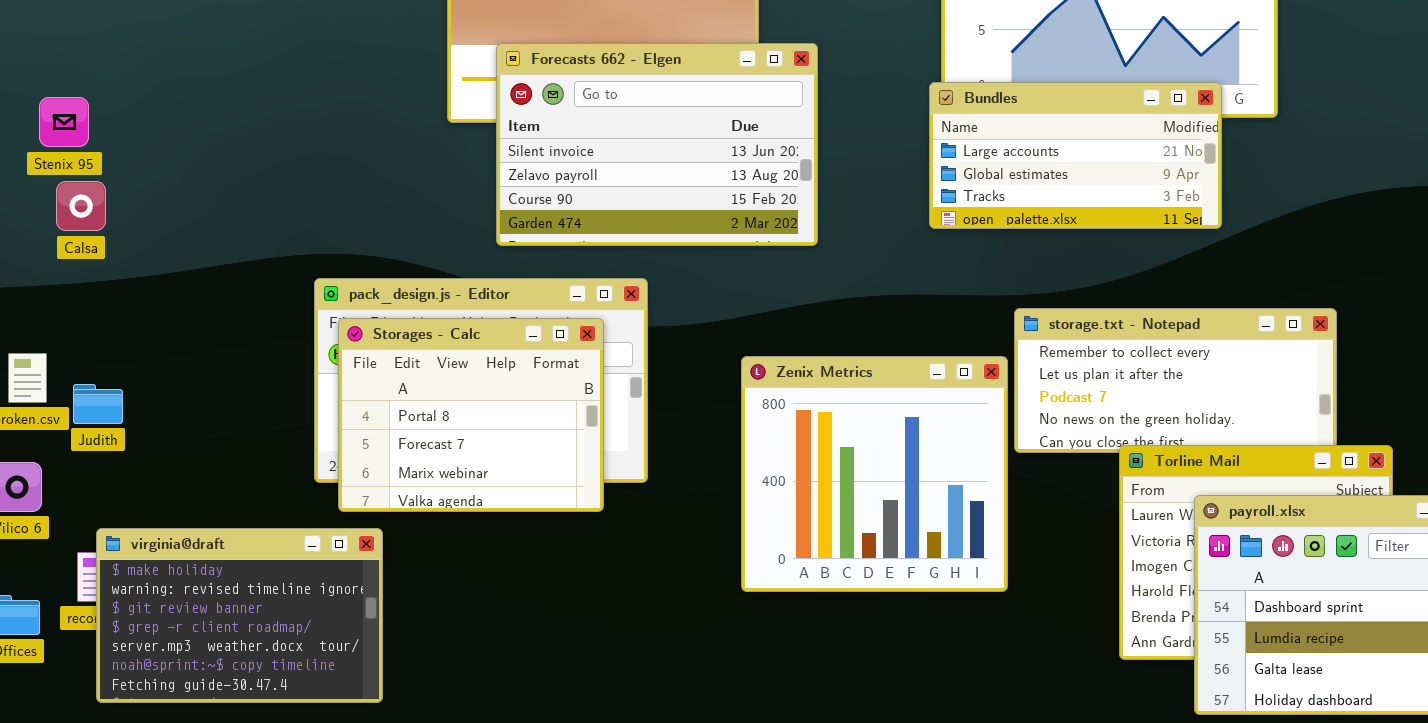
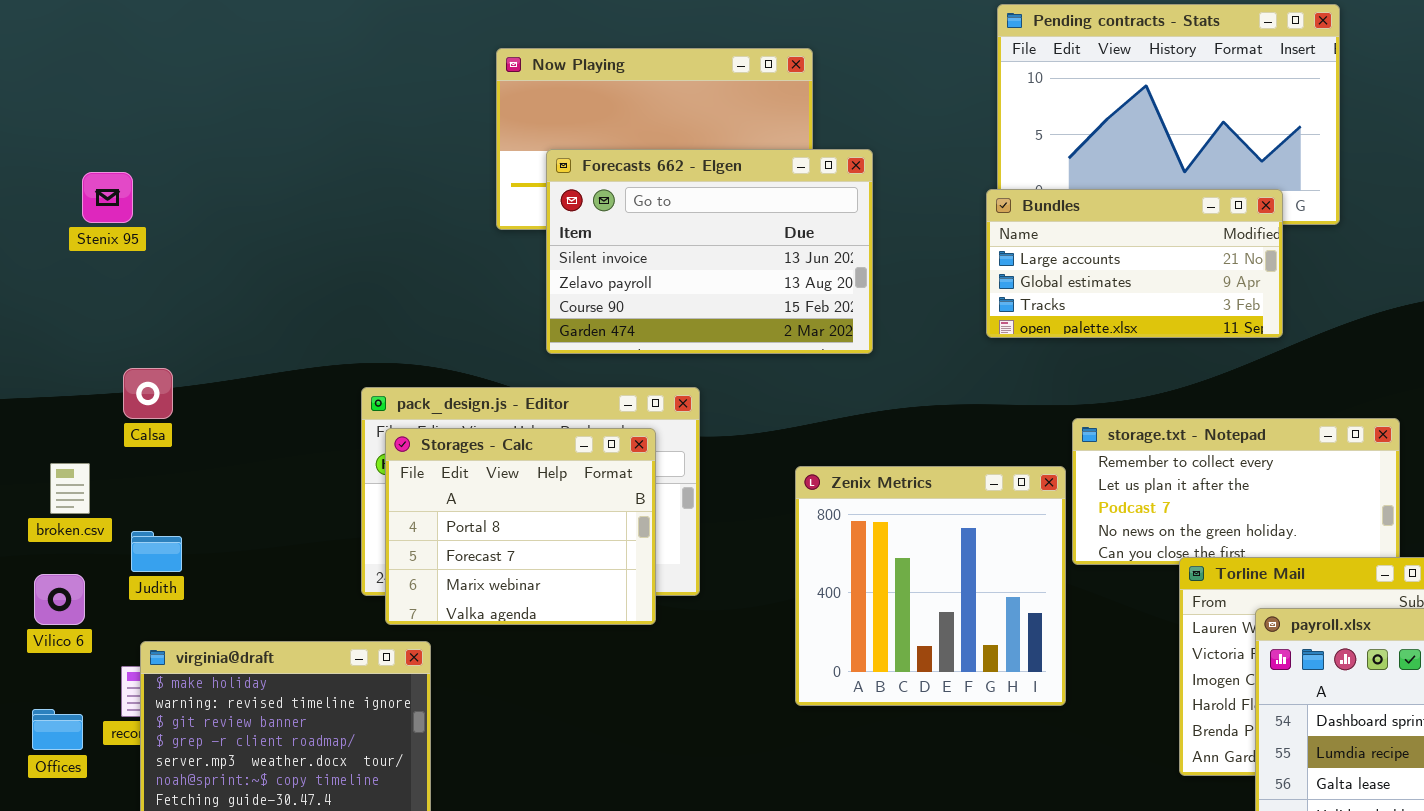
Stenix 95: [39,97,89,147] -> [82,172,133,223], moved
Calsa: [56,181,106,231] -> [123,368,173,419], moved
Judith: [73,384,123,424] -> [131,531,182,572], moved

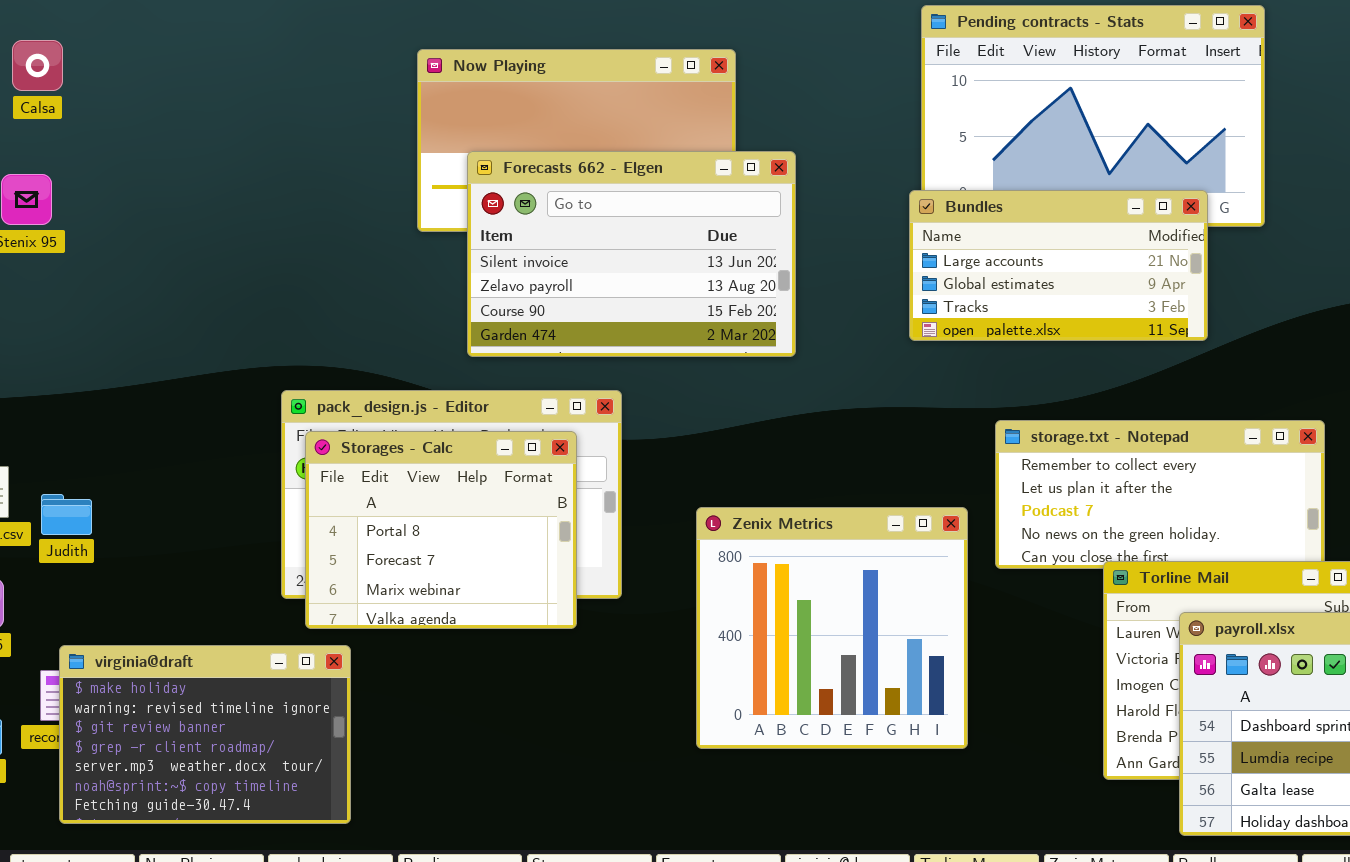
Calsa: [123,368,173,419] -> [12,40,63,91], moved
Zenix Metrics: [795,466,1066,706] -> [696,507,968,749], moved
Judith: [131,531,182,572] -> [41,494,92,535], moved

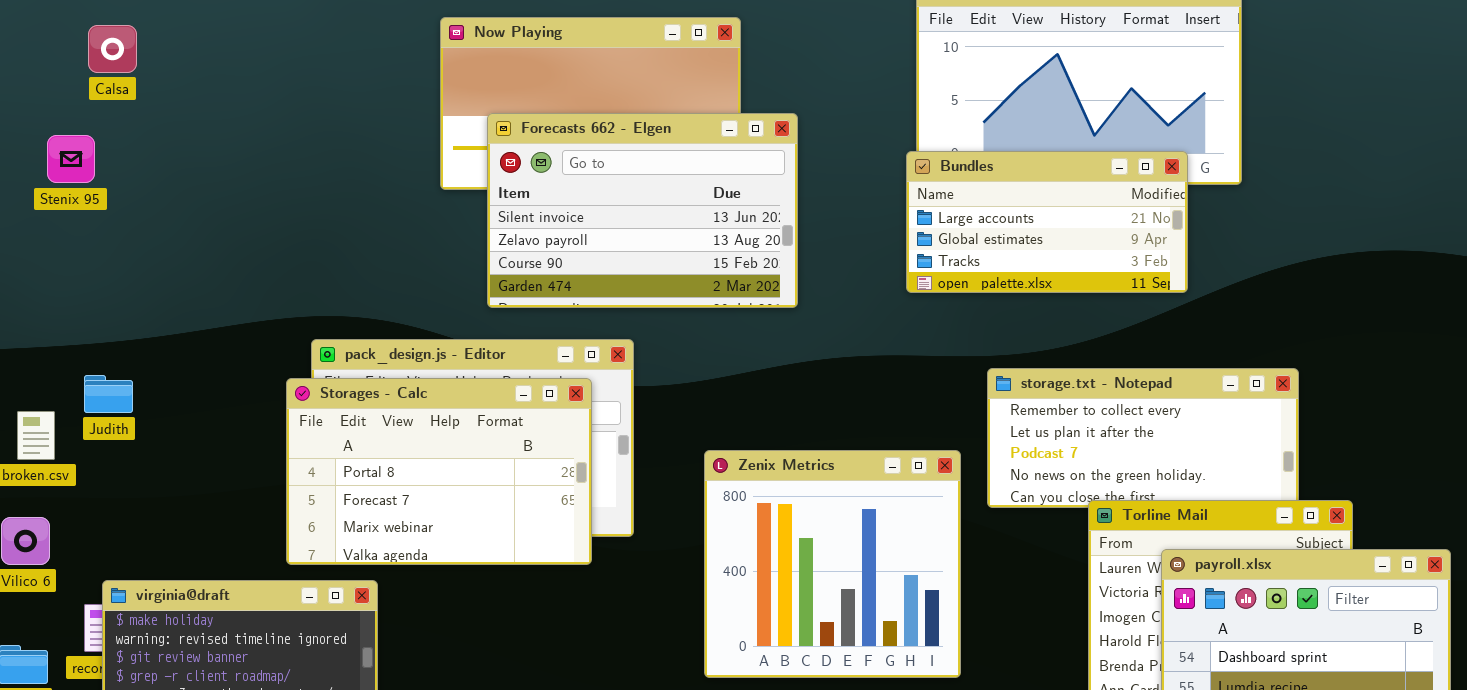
Calsa: [12,40,63,91] -> [88,25,137,73], moved
Storages - Calc: [305,431,577,629] -> [286,378,592,565], resized
Judith: [41,494,92,535] -> [84,375,133,413], moved

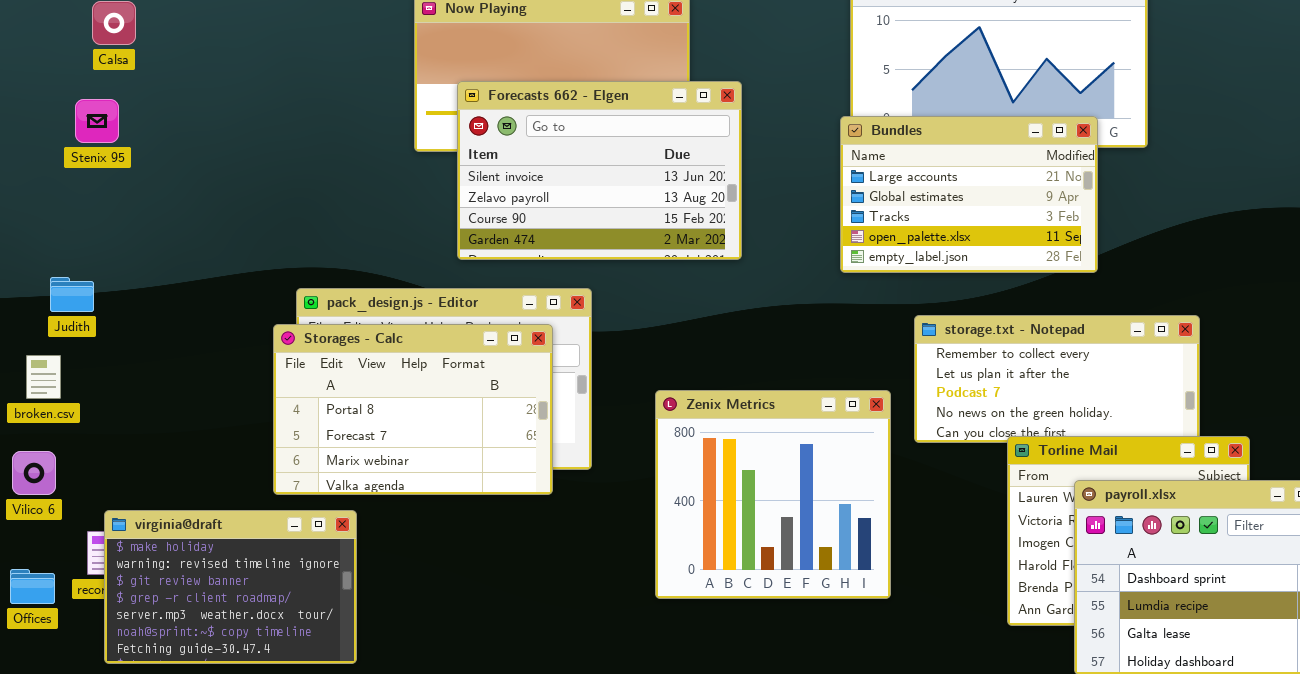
Stenix 95: [47,135,95,183] -> [75,99,119,143], moved
Bundles: [906,151,1188,293] -> [840,116,1098,273], resized
Judith: [84,375,133,413] -> [50,277,94,312], moved

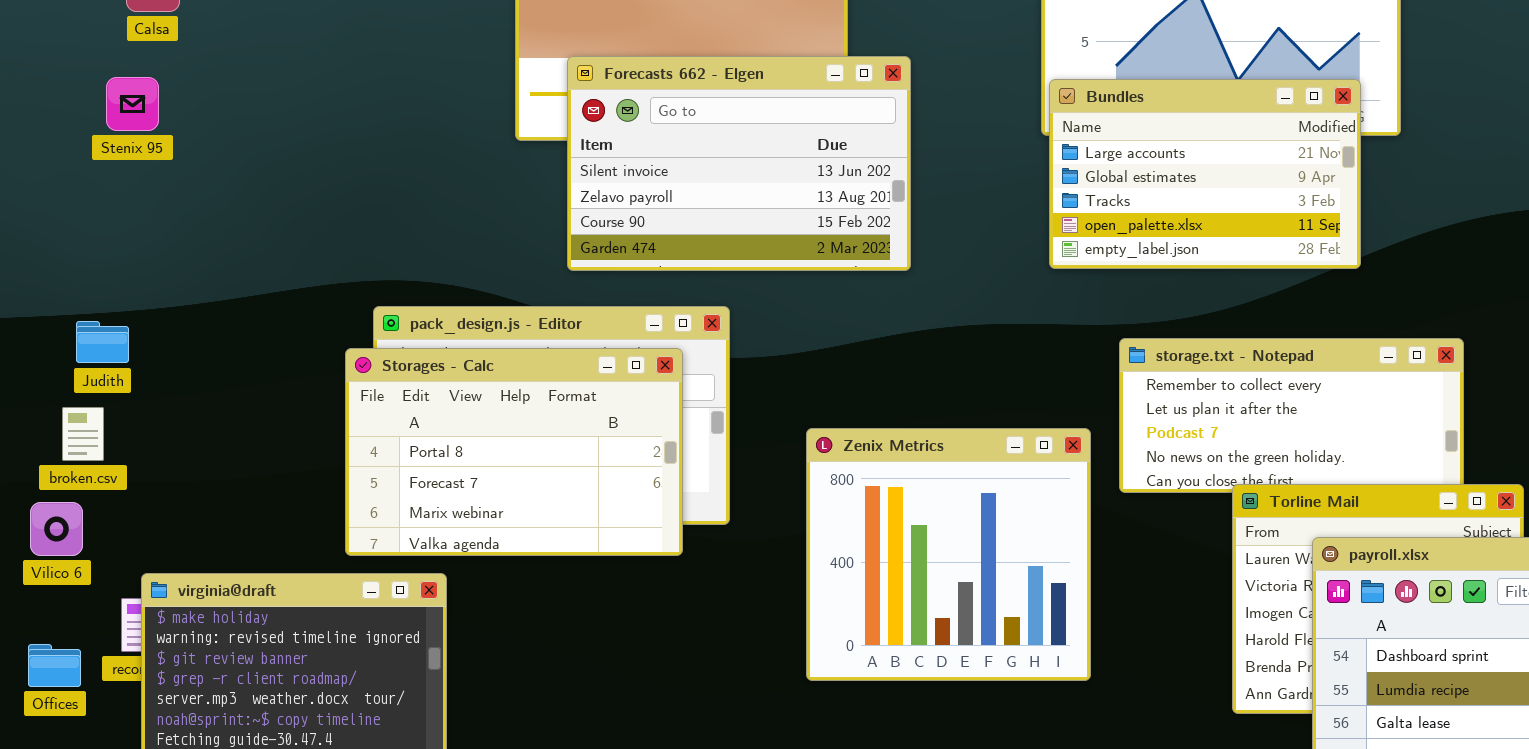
Bundles: [840,116,1098,273] -> [1049,79,1361,269], moved
Judith: [50,277,94,312] -> [76,321,129,363], moved
broken.csv: [26,355,61,399] -> [62,407,104,461], moved

